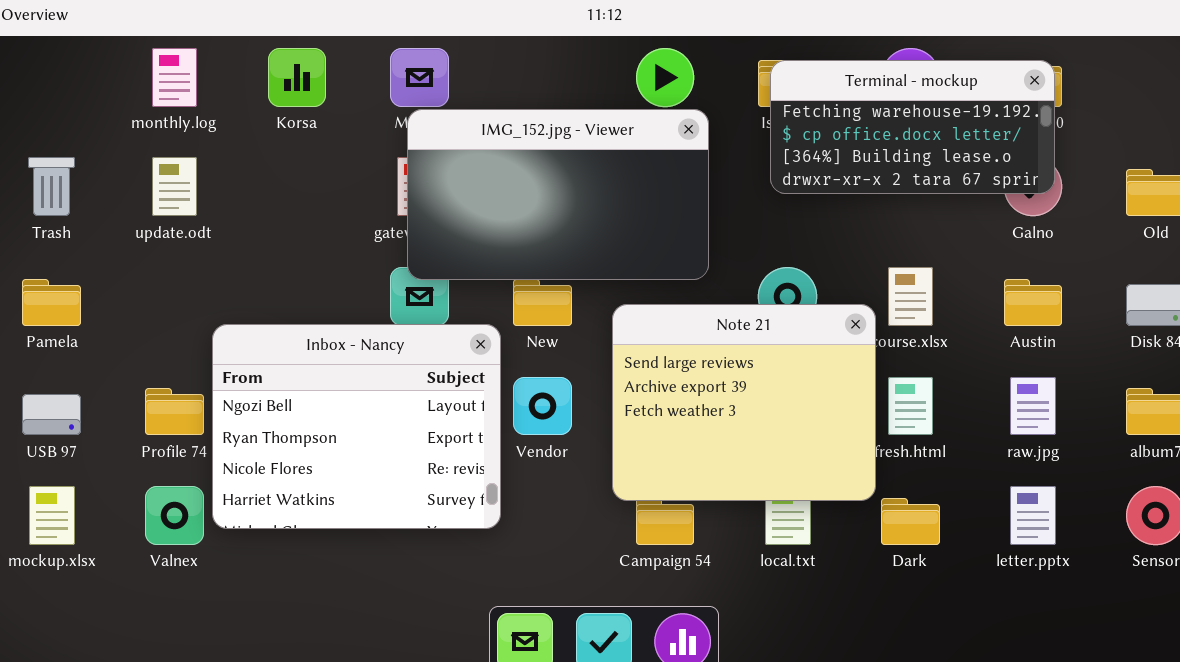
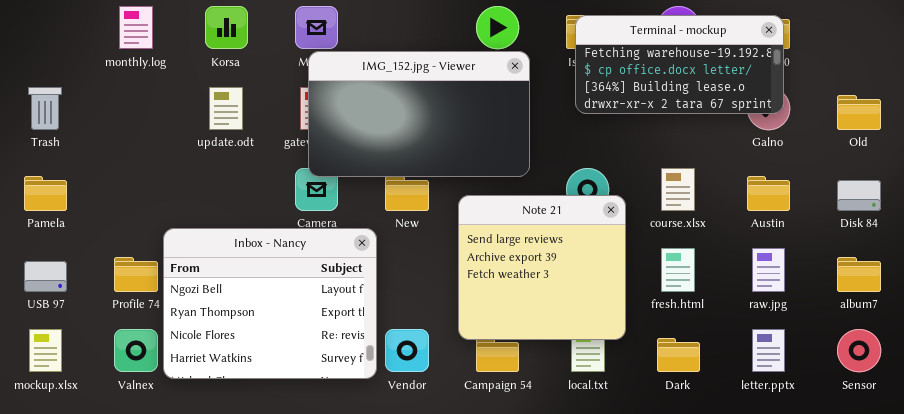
update.odt: [152,157,197,216] -> [209,87,243,130], moved
Note 21: [612,304,876,501] -> [458,195,626,340], resized
Inbox - Nancy: [212,324,501,529] -> [163,228,377,379], moved
Vendor: [513,377,572,435] -> [385,329,429,372], moved

